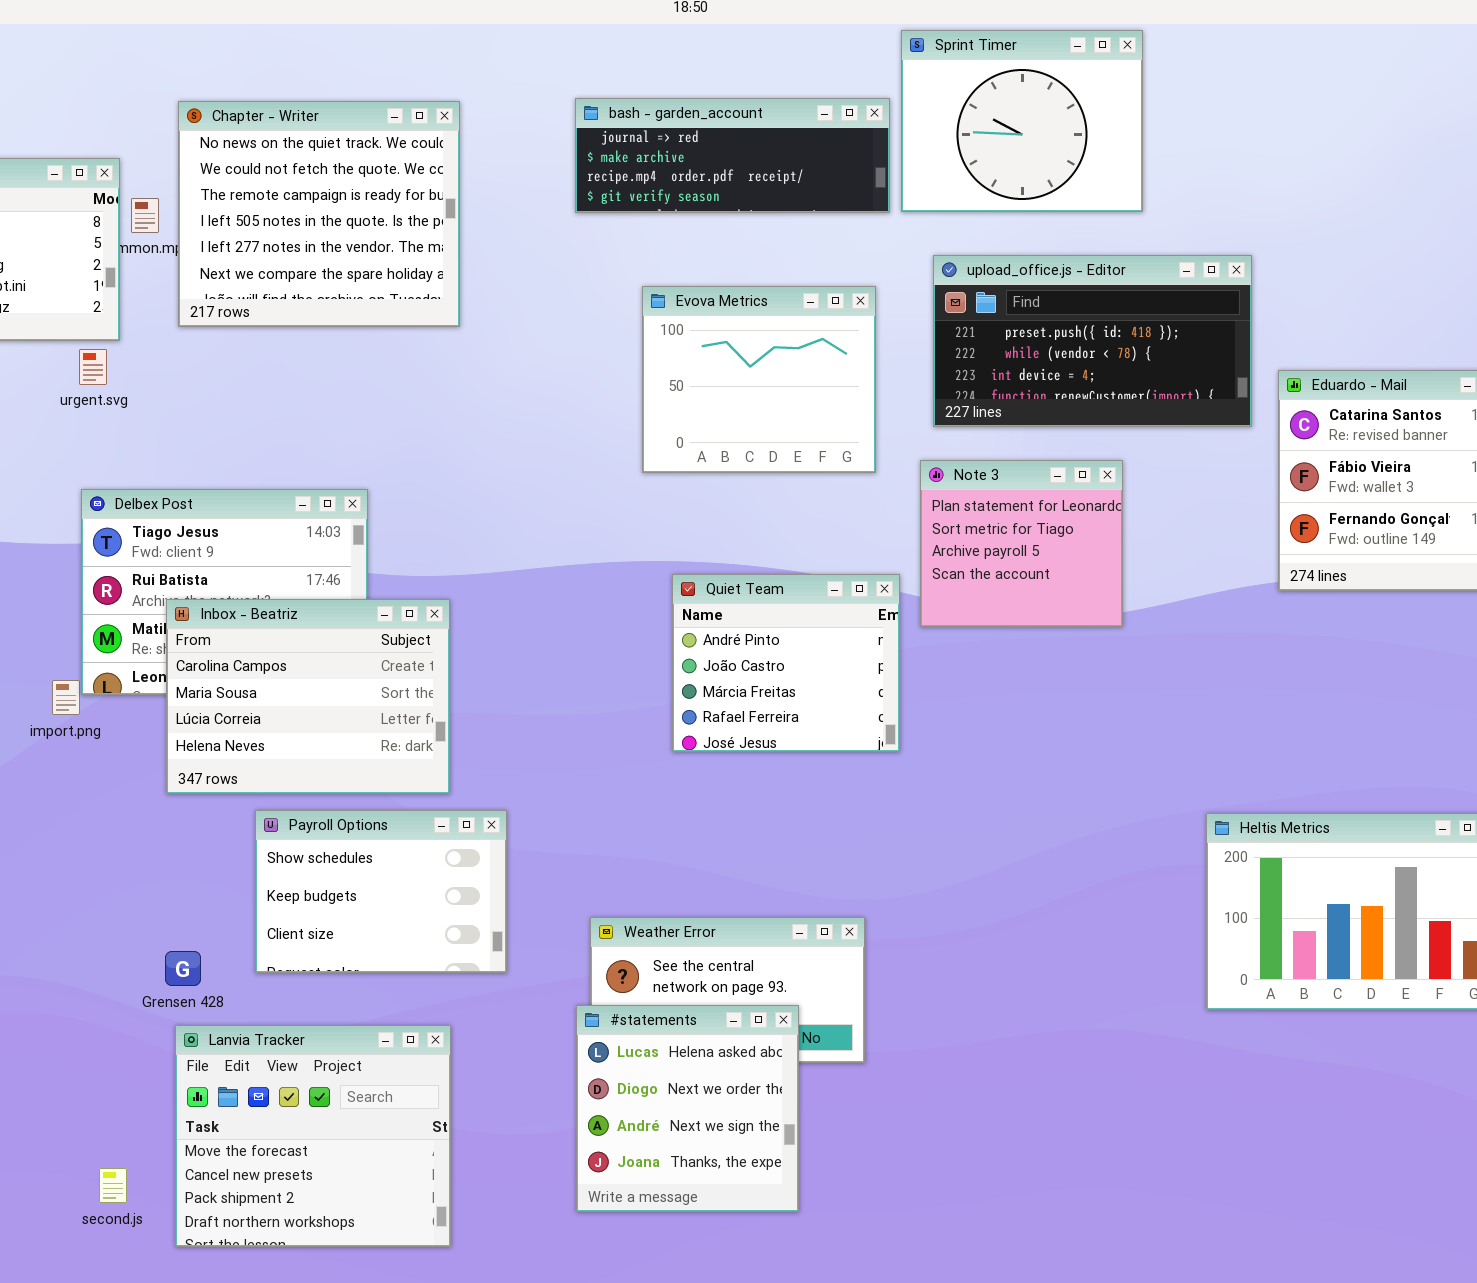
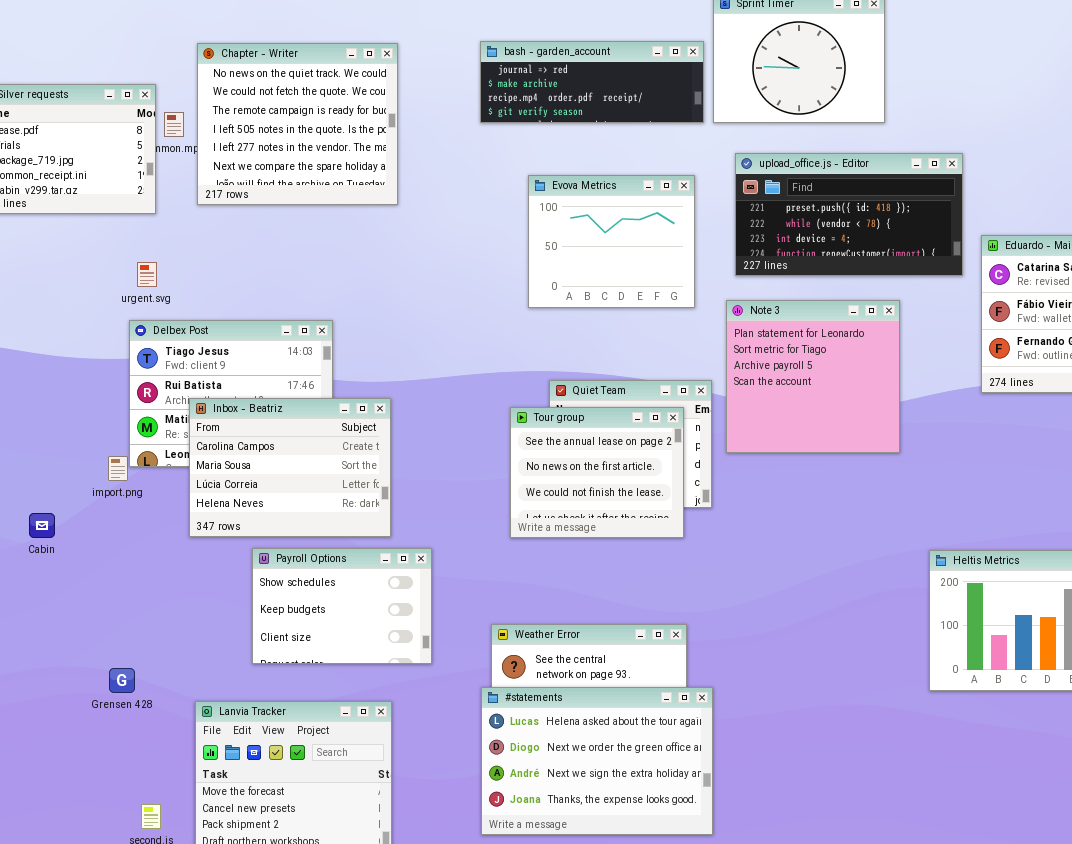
urgent.svg: [79,349,107,385] -> [137,262,157,287], moved
Note 3: [920,460,1123,627] -> [726,300,900,453], resized
Tour group: none -> [510,407,684,538], opened
Grensen 428: [165,951,201,986] -> [109,668,135,693], moved
#statements: [576,1005,799,1212] -> [481,687,713,835], resized

